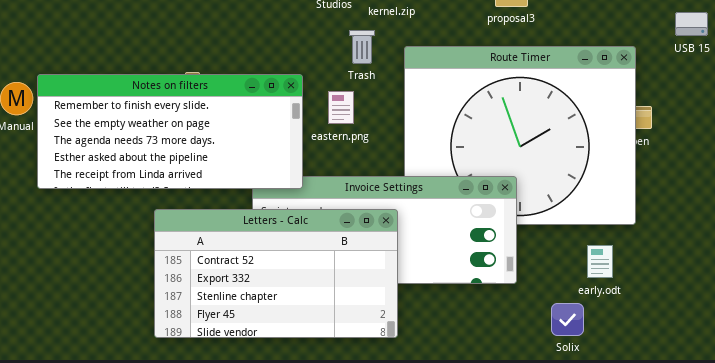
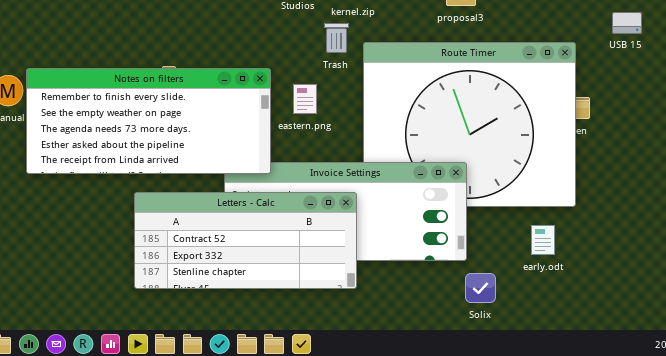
Trash: [349,30,375,64] -> [324,23,349,53], moved
Letters - Calc: [154,209,398,338] -> [134,192,357,289], resized
Solix: [551,303,584,336] -> [465,273,496,303], moved

